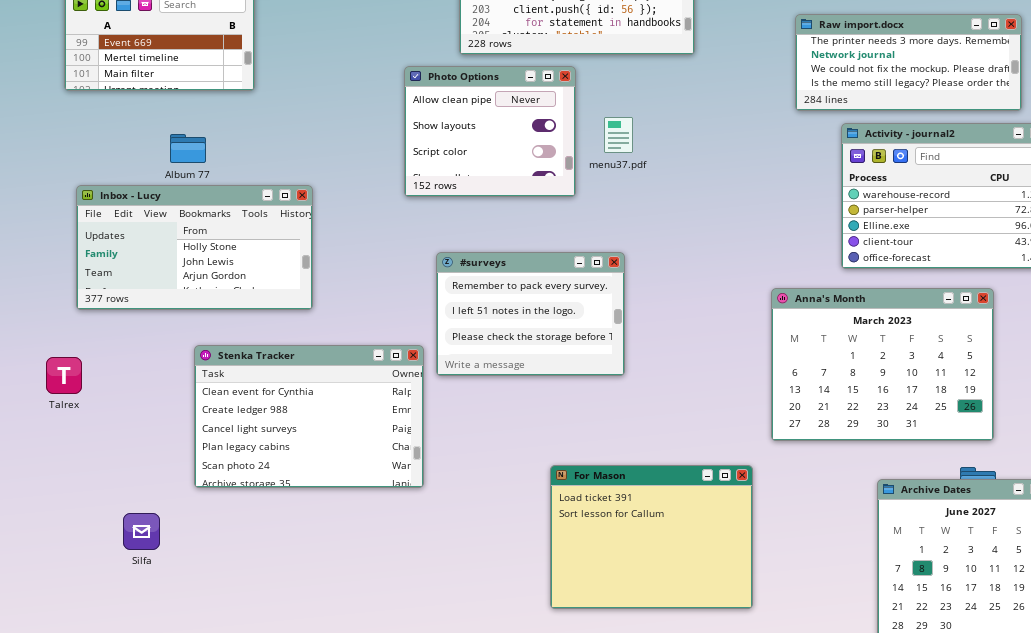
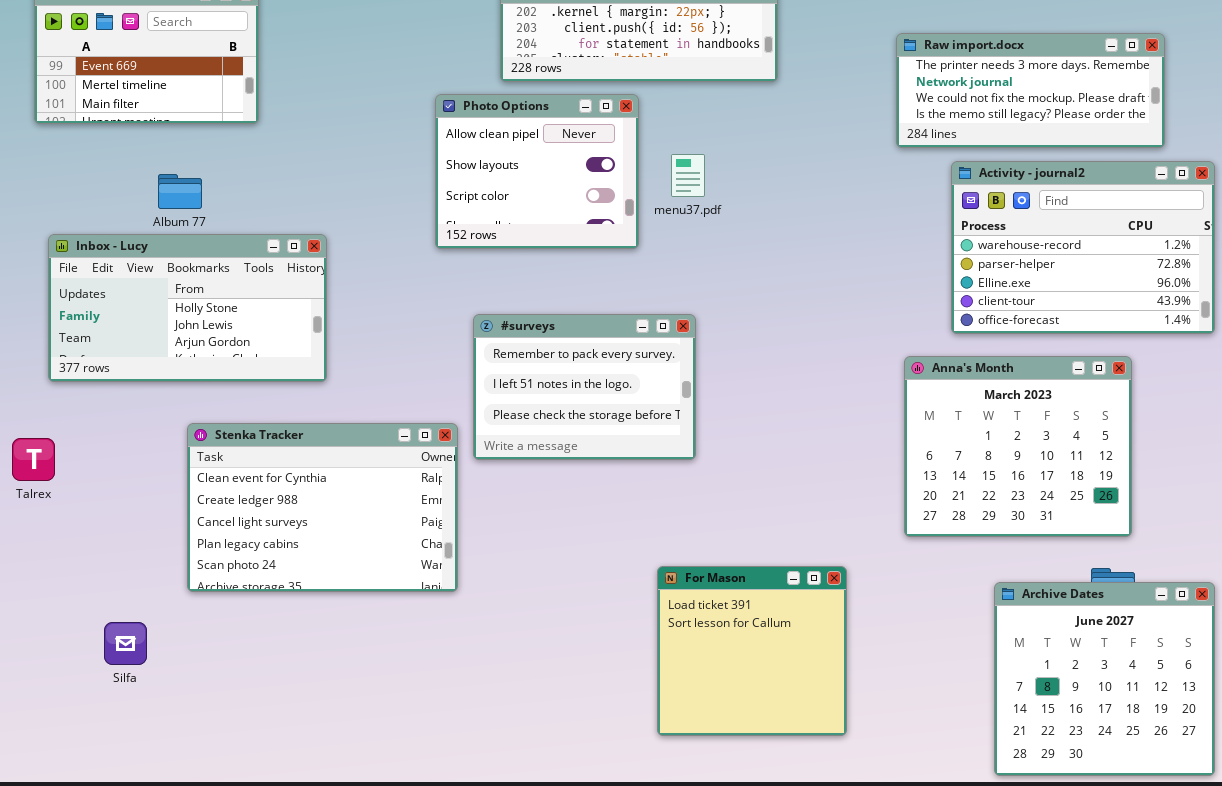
Anna's Month: [771,288,994,441] -> [904,356,1132,537], resized
For Mason: [550,465,753,609] -> [657,566,847,736], resized

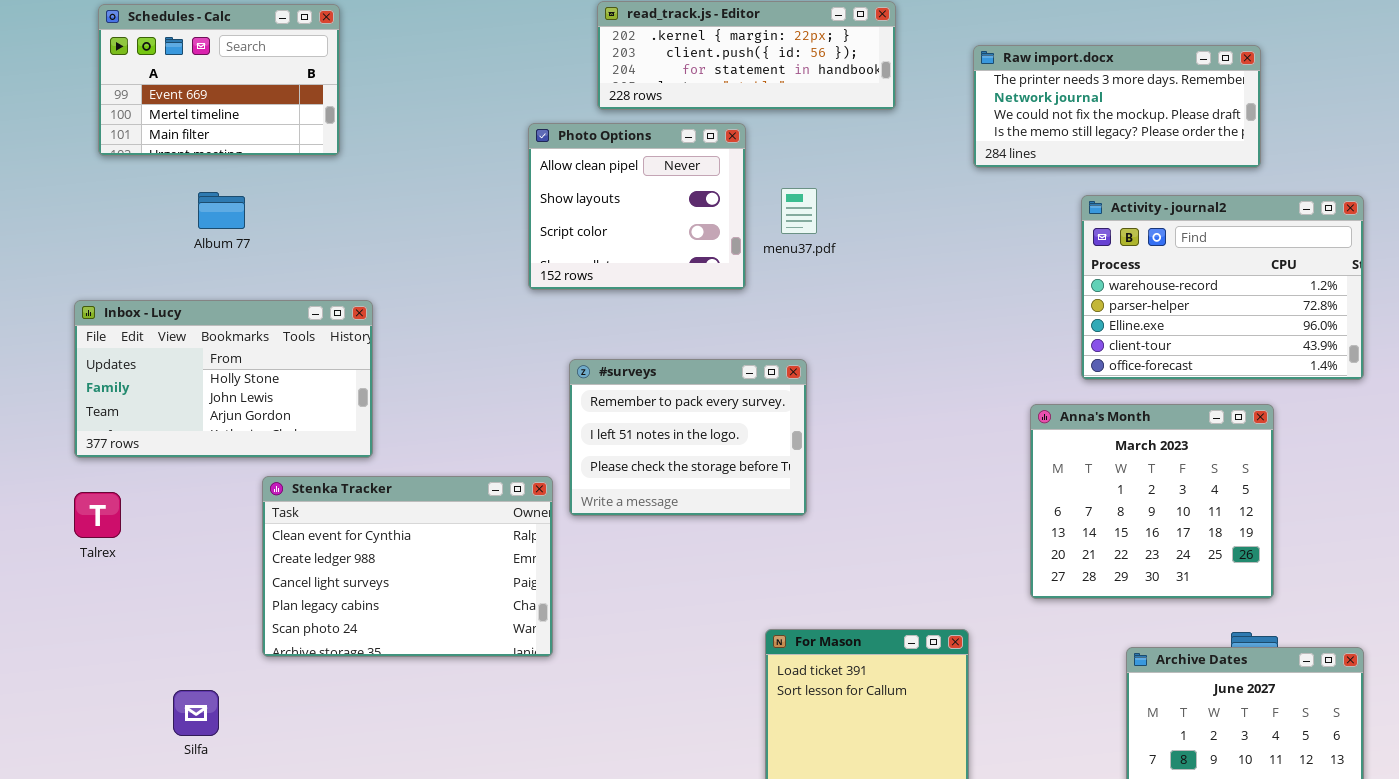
Raw import.docx: [896,33,1165,148] -> [973,45,1261,168], moved
Album 77: [158,174,202,209] -> [198,192,245,229], moved
Inbox - Lucy: [48,234,327,382] -> [74,300,373,458], moved

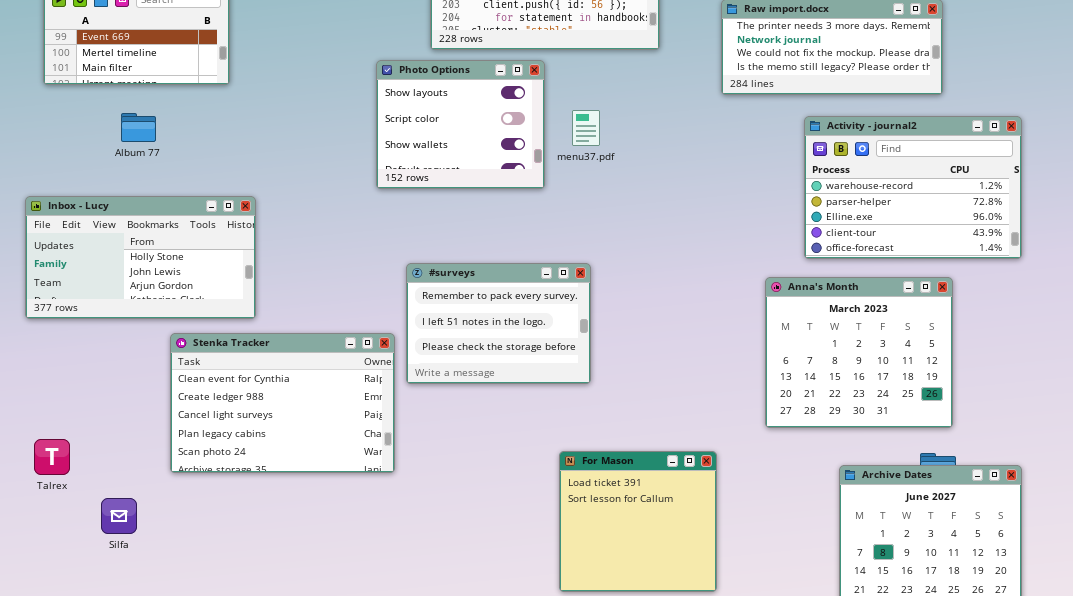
Photo Options: [528,123,746,290] -> [376,60,545,189], scrolled down 1 row
#surveys: [569,359,807,516] -> [406,263,591,384], moved
Talrex: [74,492,121,538] -> [34,439,70,475], moved

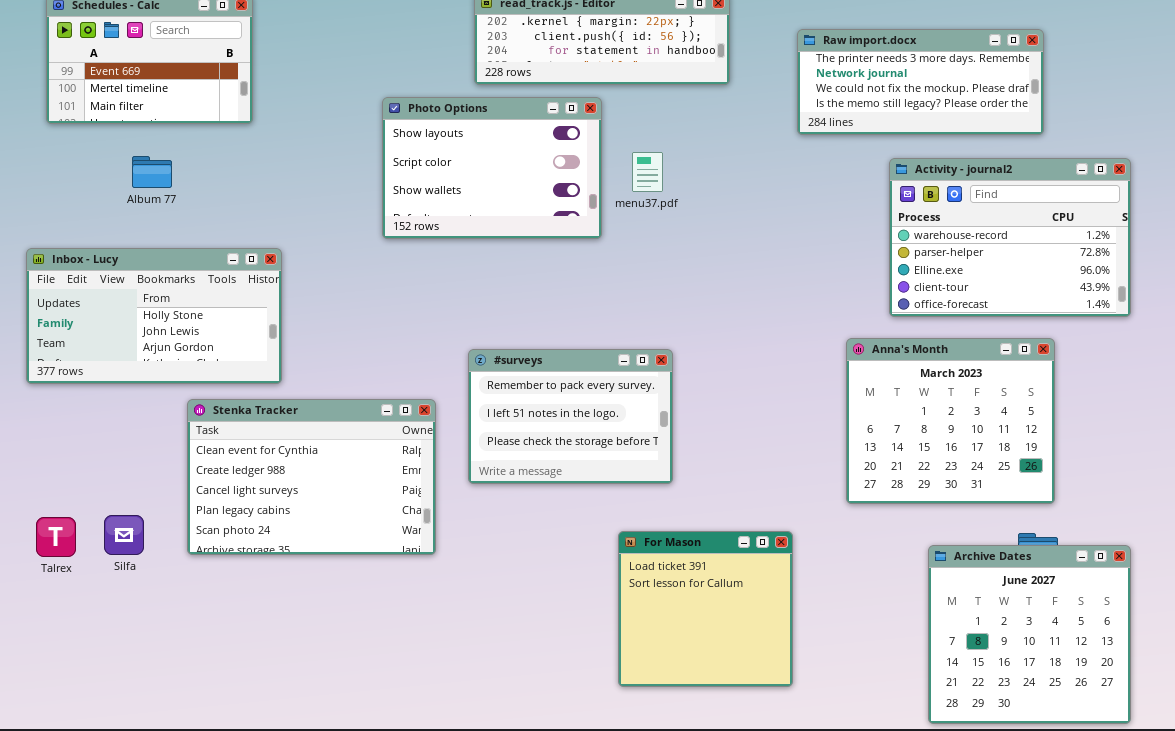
Photo Options: [376,60,545,189] -> [382,97,602,239], resized
#surveys: [406,263,591,384] -> [468,349,673,484], moved
Silfa: [101,498,137,534] -> [104,515,144,555], moved

